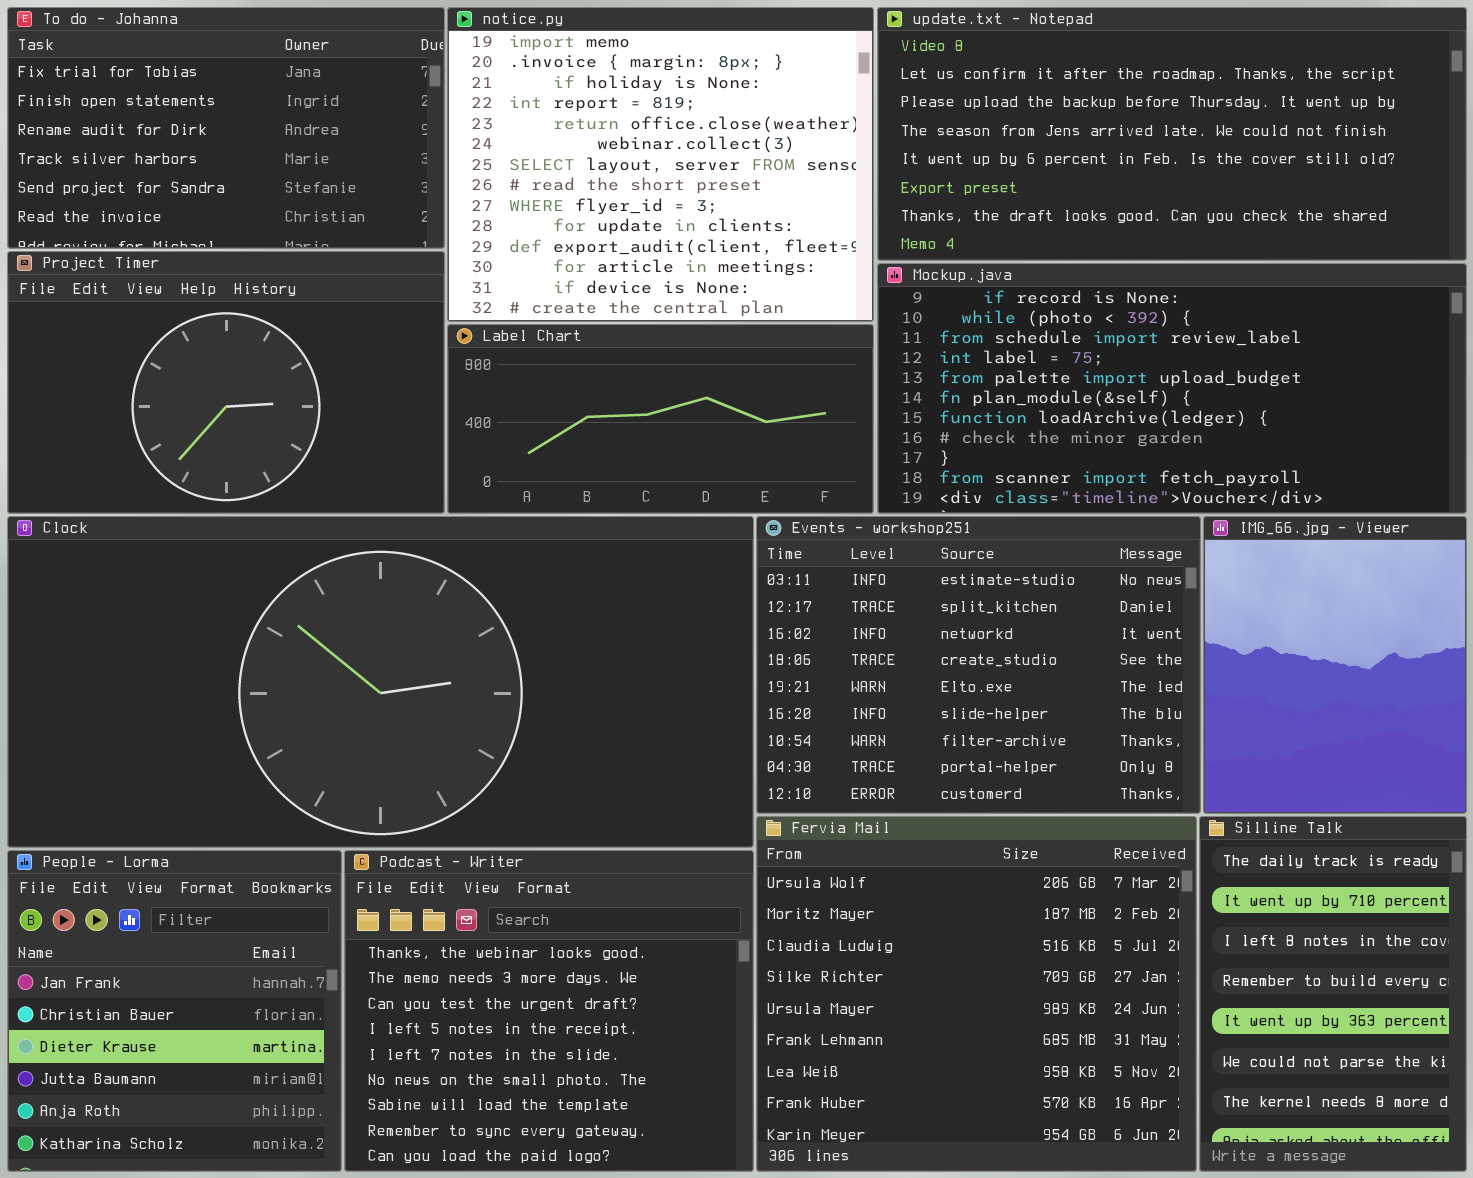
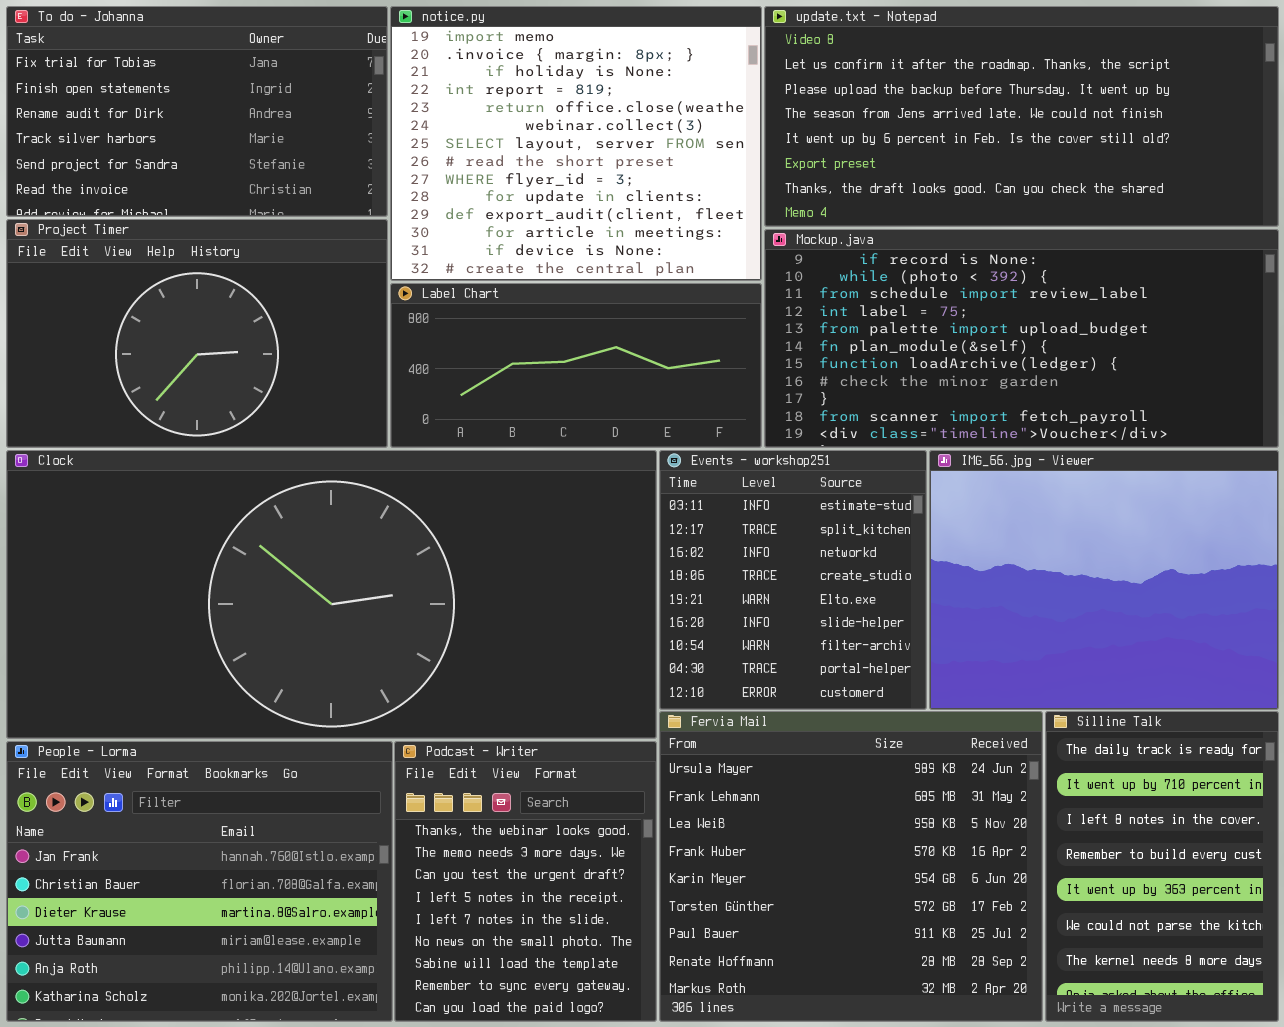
Events - workshop251: [756,516,1201,814] -> [659,450,927,710], resized
IMG_66.jpg - Viewer: [1203,516,1467,814] -> [929,450,1279,710], resized
Fervia Mail: [756,816,1197,1172] -> [659,711,1043,1022], scrolled down 4 rows
People - Lorma: [7,850,342,1172] -> [6,741,393,1022], resized
Podcast - Writer: [344,850,754,1172] -> [394,741,657,1022], resized

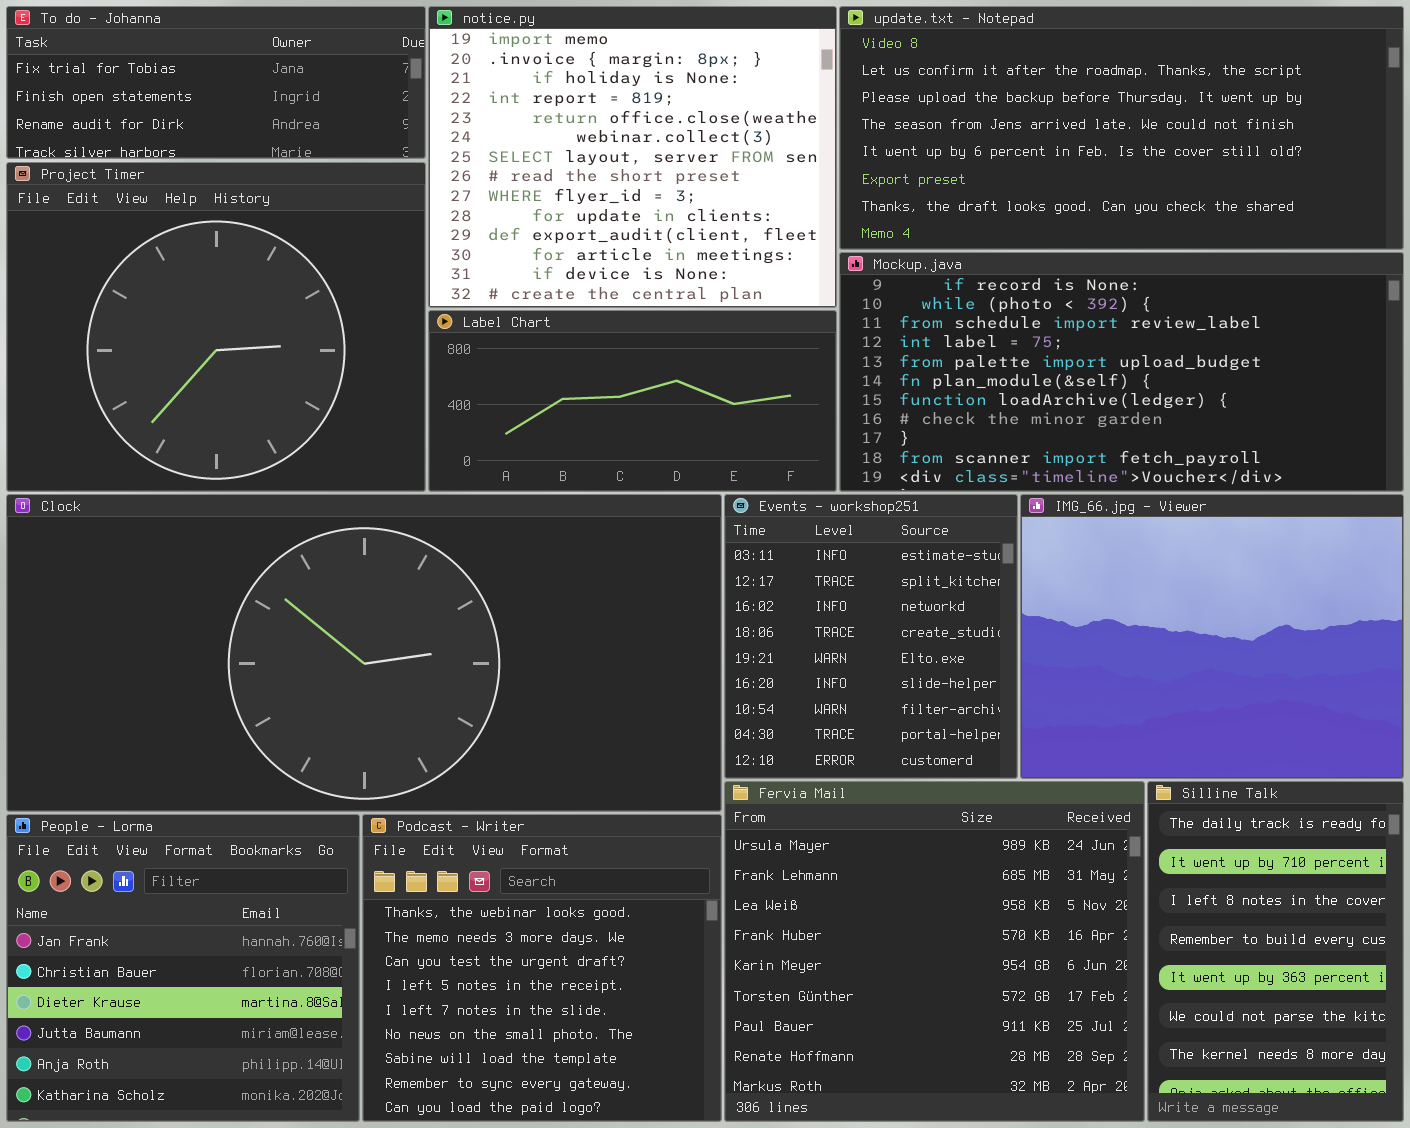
To do - Johanna: [6,6,388,217] -> [6,6,426,159], resized
Project Timer: [6,219,388,448] -> [6,162,426,492], resized
People - Lorma: [6,741,393,1022] -> [6,814,360,1122], resized
Podcast - Writer: [394,741,657,1022] -> [362,814,722,1122], resized

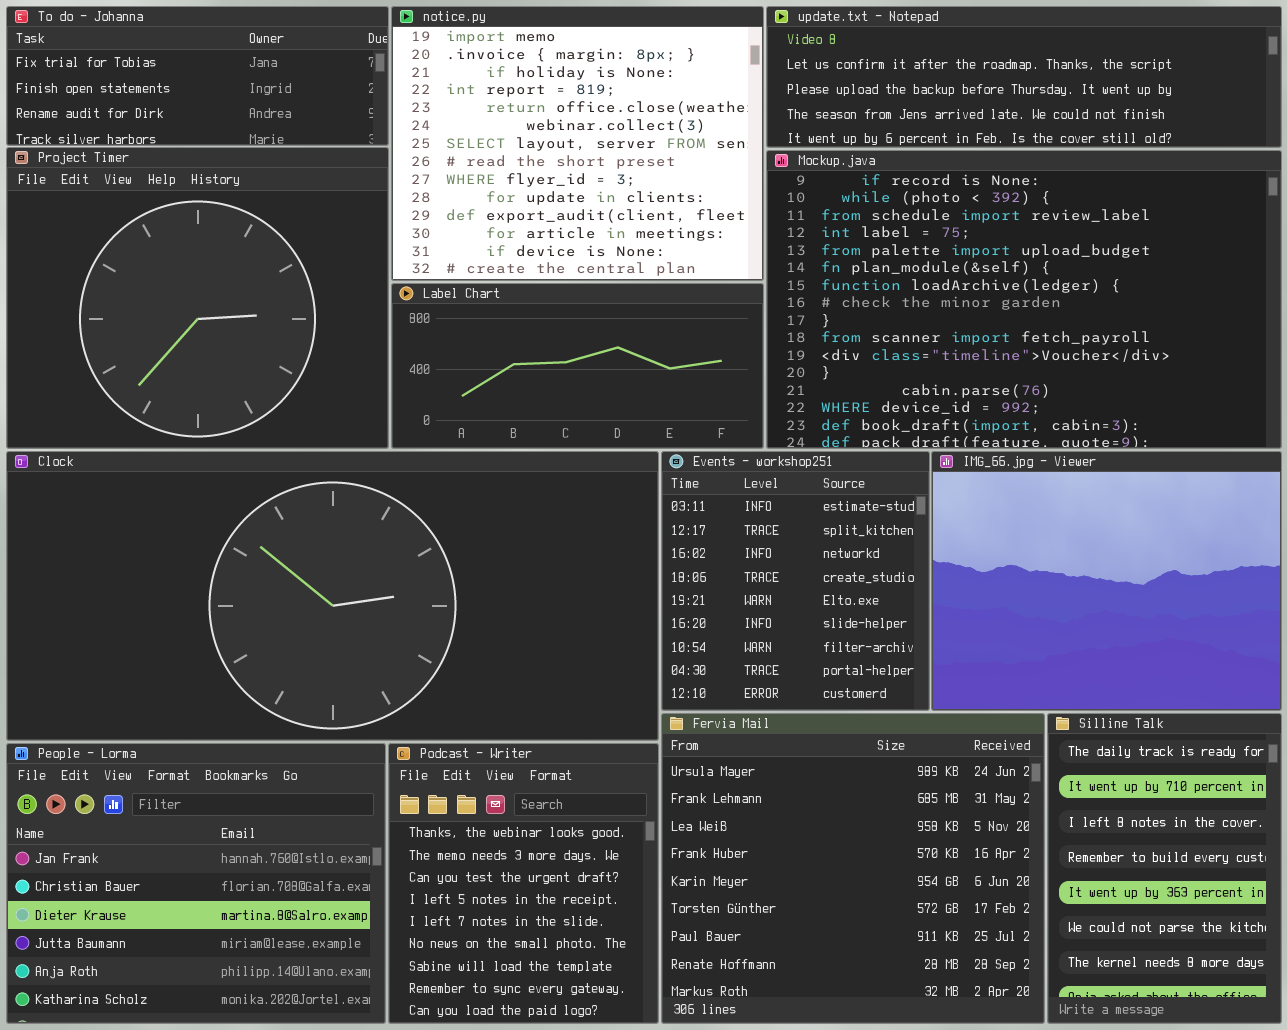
update.txt - Notepad: [839,6,1404,250] -> [766,6,1282,148], resized
Mockup.java: [839,252,1404,492] -> [766,150,1282,449], resized
People - Lorma: [6,814,360,1122] -> [6,743,386,1024], resized
Podcast - Writer: [362,814,722,1122] -> [388,743,659,1024], resized

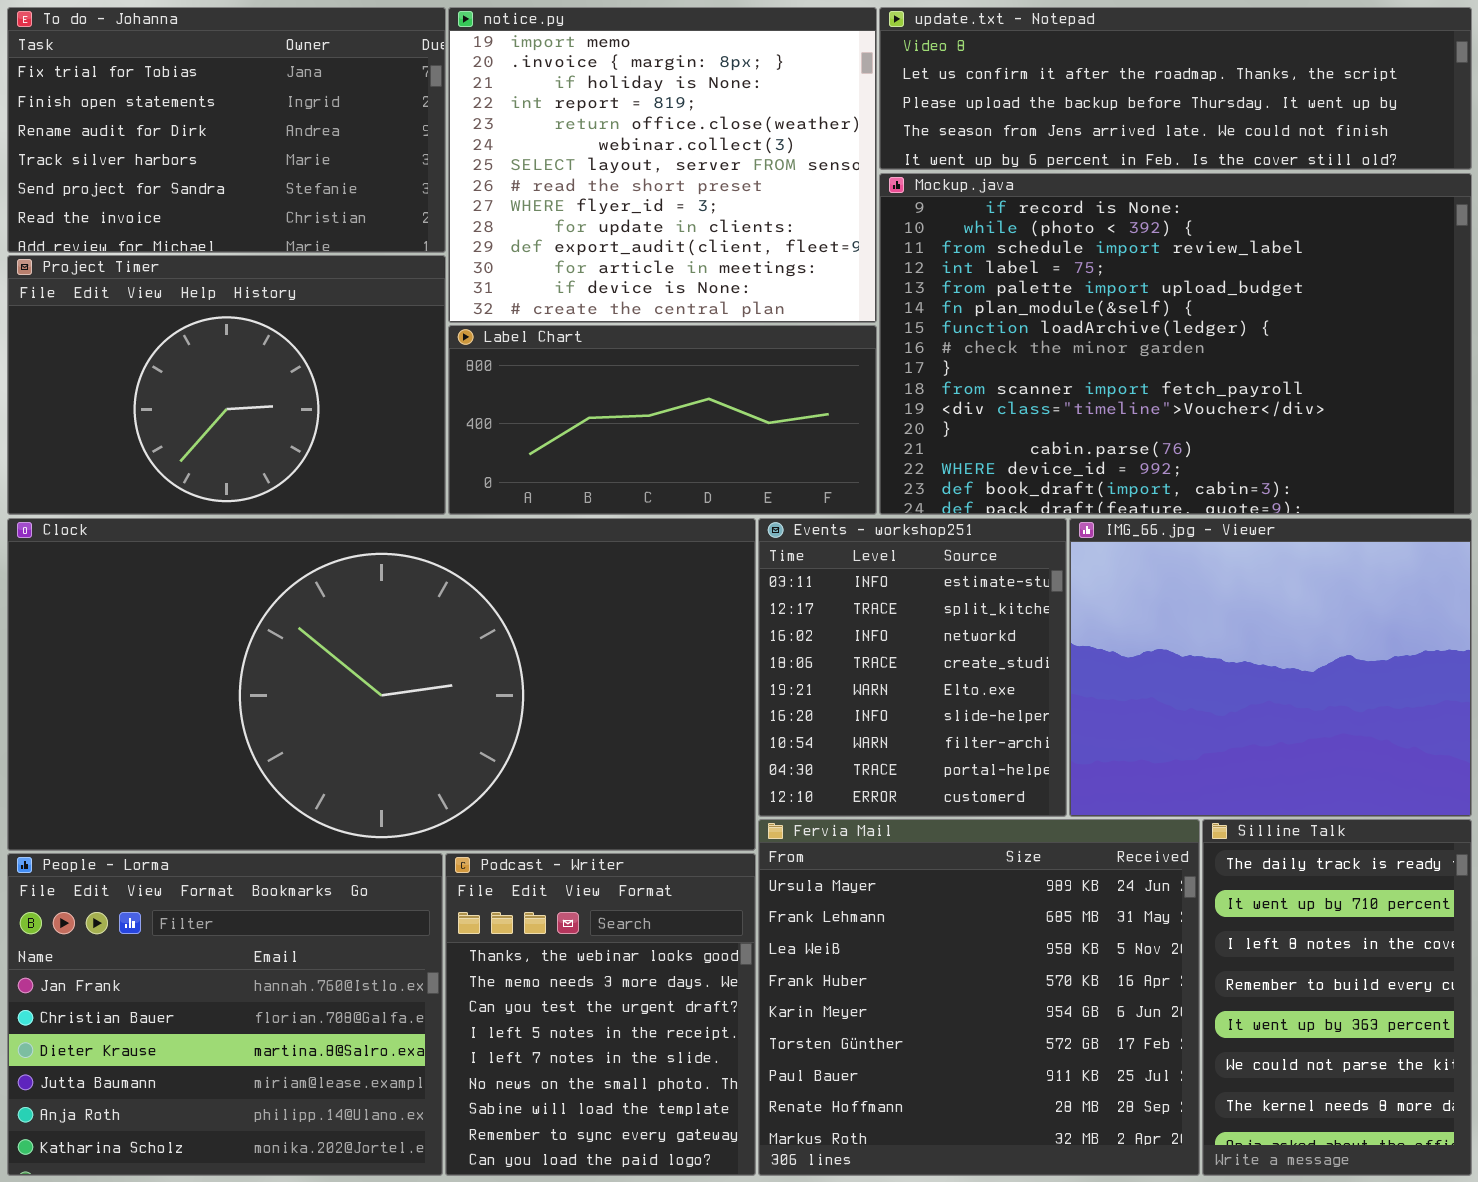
To do - Johanna: [6,6,389,146] -> [7,7,446,253], resized
Project Timer: [6,147,389,449] -> [7,255,446,515], resized

